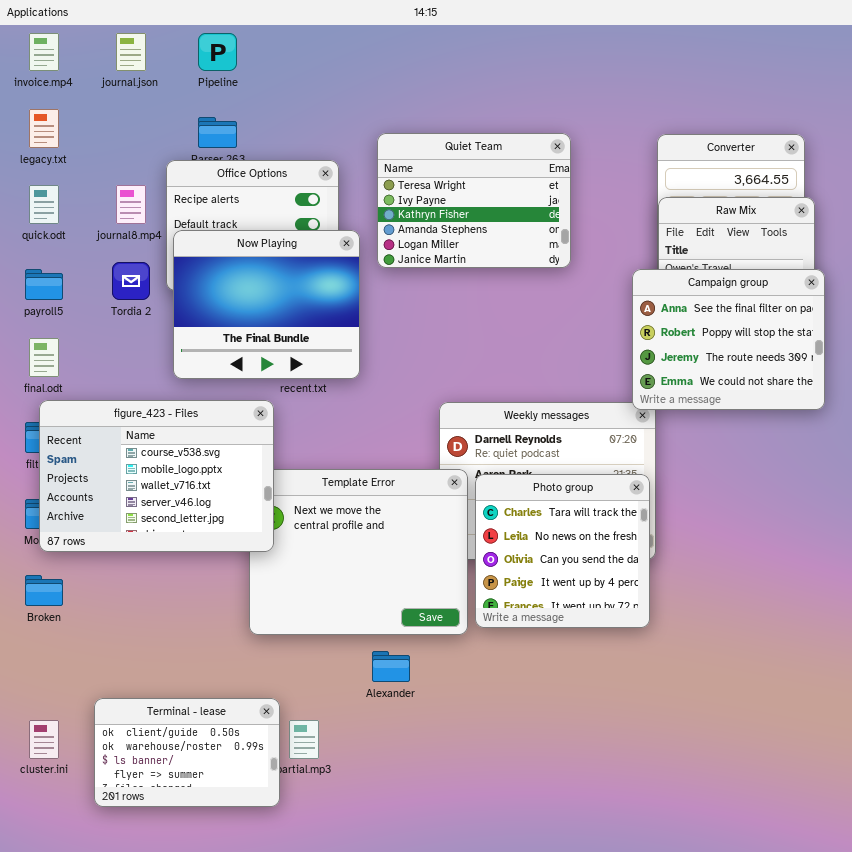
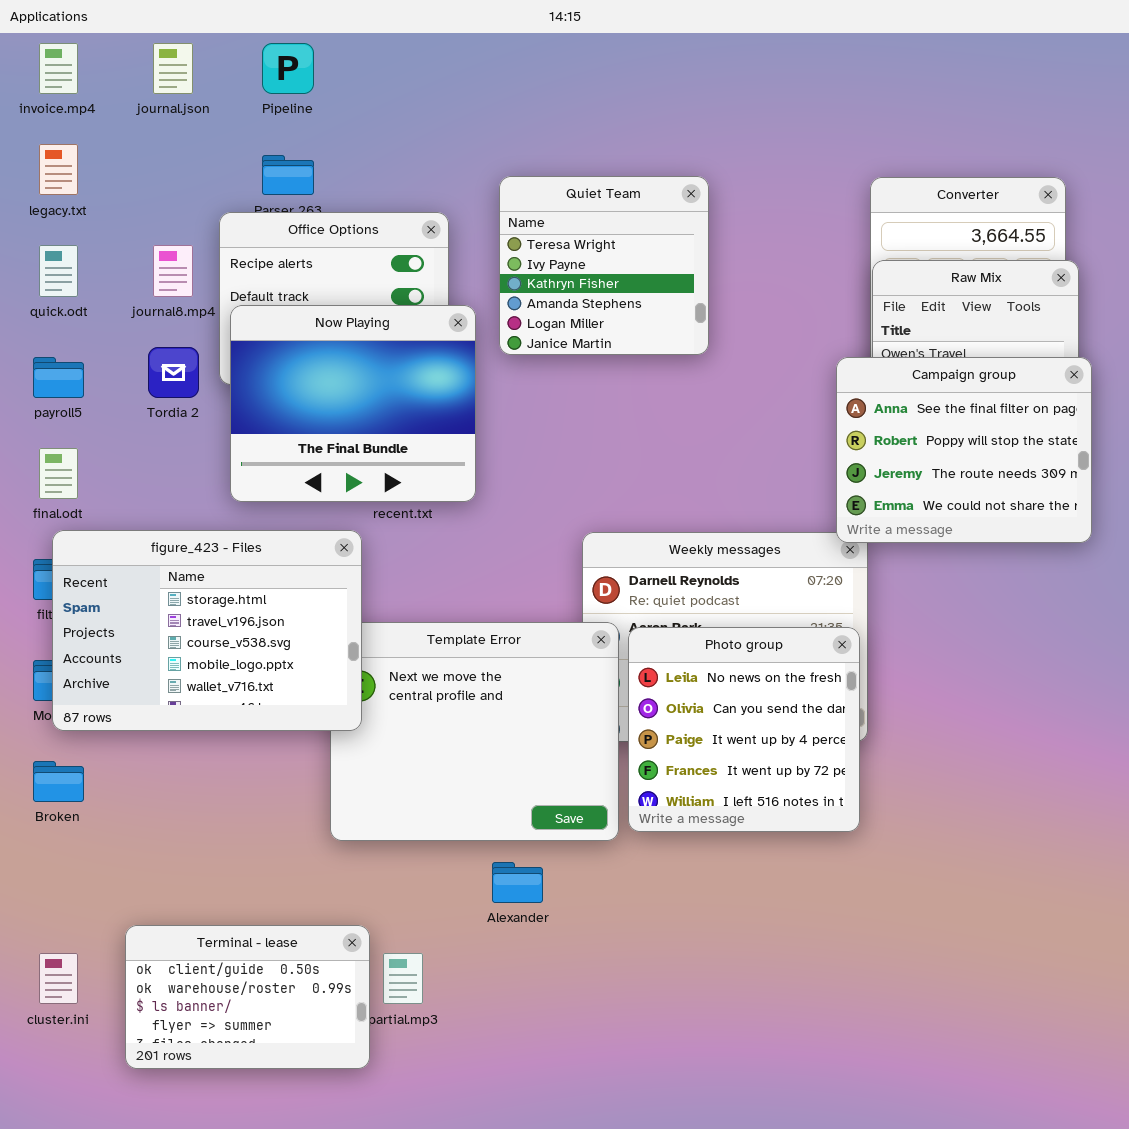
Quiet Team: [377,133,571,268] -> [499,176,709,355], resized
figure_423 - Files: [39,400,274,552] -> [52,530,362,731], scrolled up 2 rows
Photo group: [475,474,650,628] -> [628,627,860,832], scrolled down 1 row

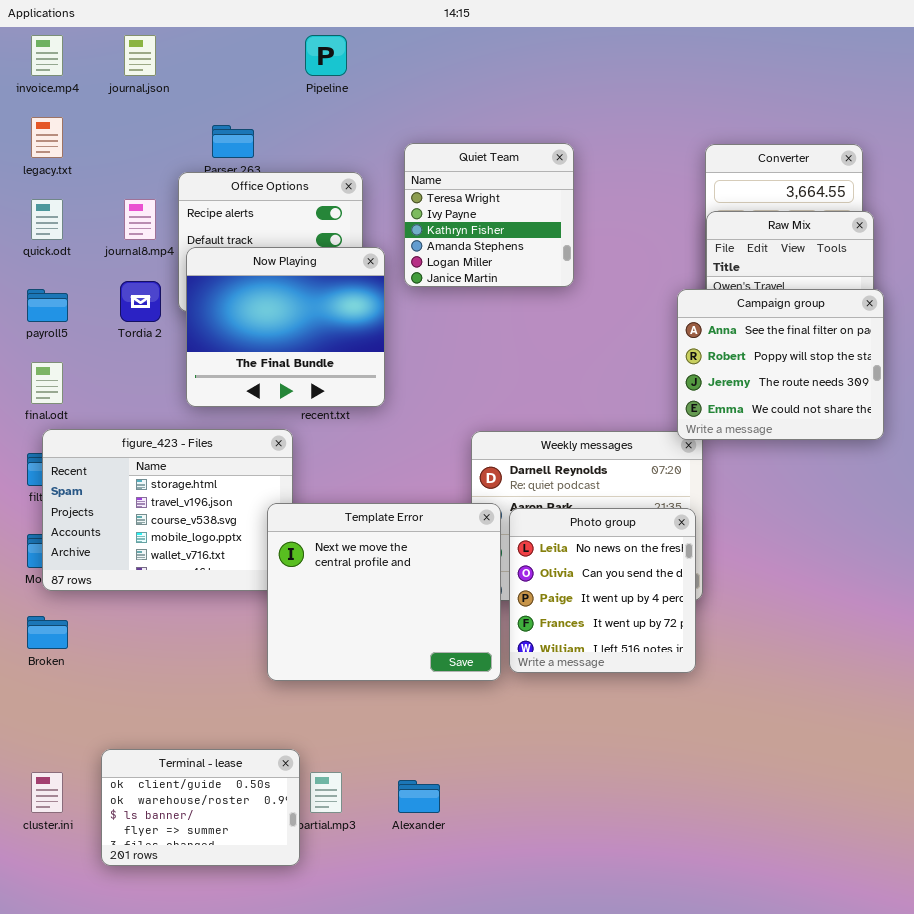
Pipeline: [262,43,314,94] -> [305,35,347,76], moved
Template Error: [330,622,619,841] -> [267,503,501,681], raised
Alexander: [492,862,543,903] -> [398,780,440,813], moved

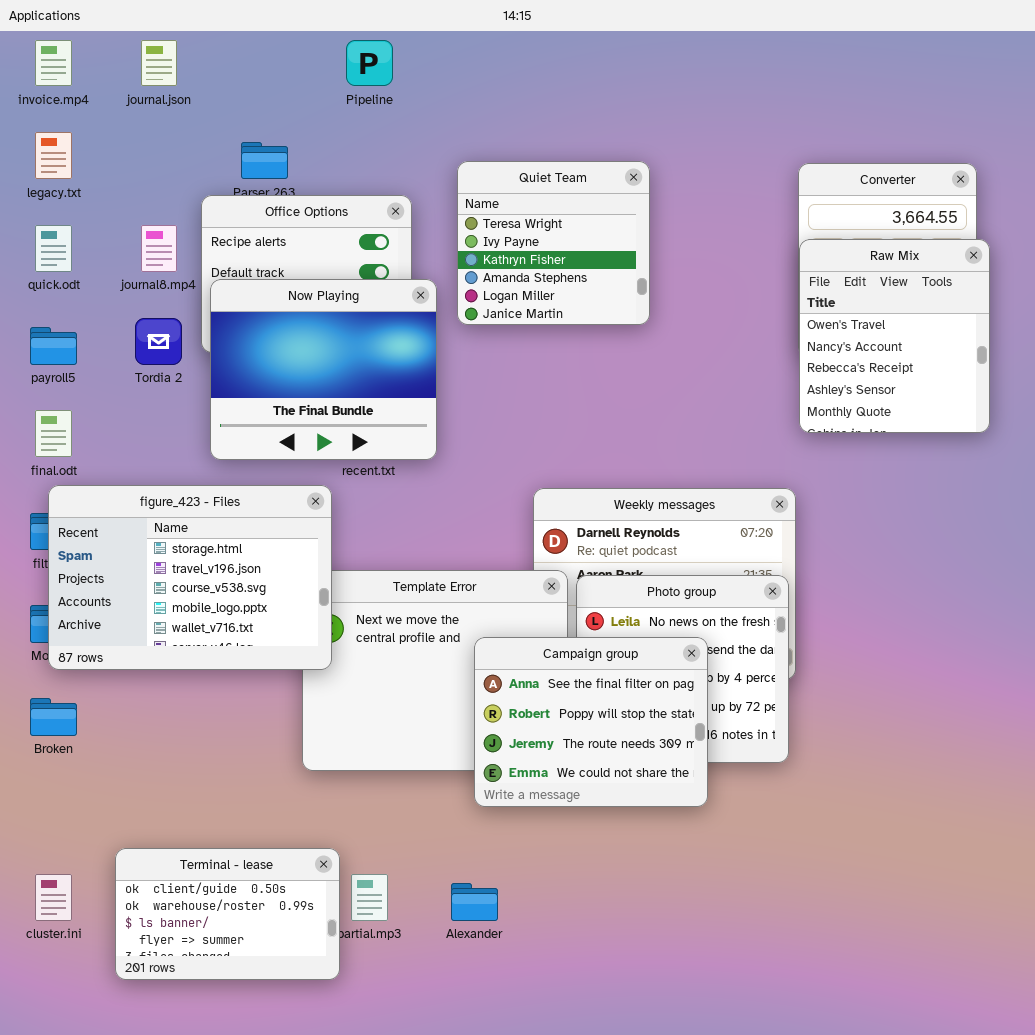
Campaign group: [677,289,884,440] -> [474,637,708,807], moved
figure_423 - Files: [42,429,293,591] -> [48,485,332,670], raised

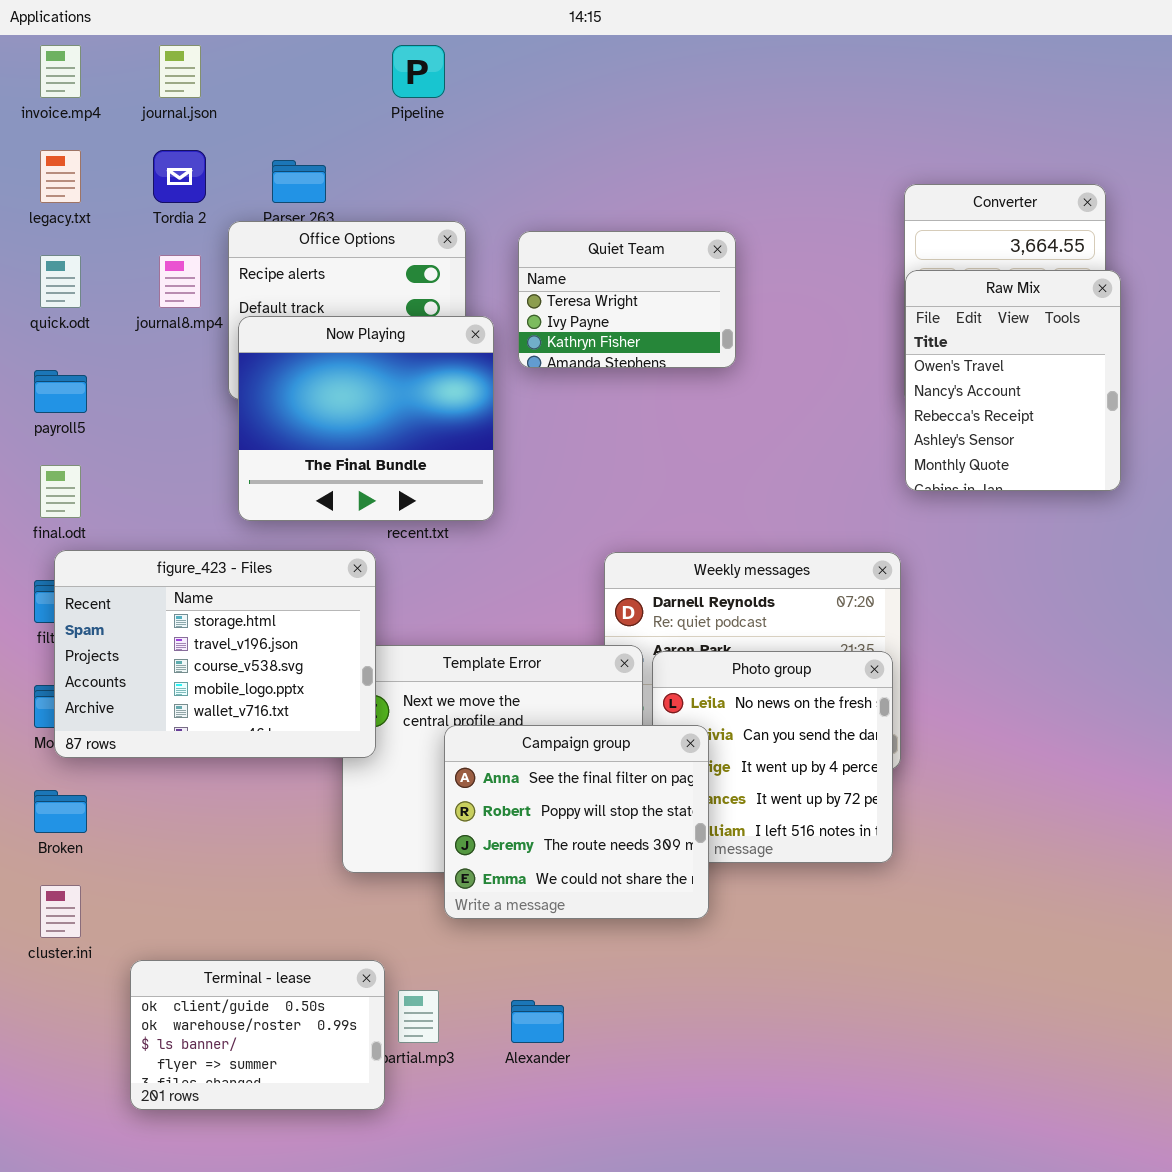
Quiet Team: [457,161,650,325] -> [518,231,736,368], resized
Tordia 2: [135,318,182,365] -> [153,150,206,203], moved
Campaign group: [474,637,708,807] -> [444,725,709,919], moved
cluster.ini: [35,874,72,921] -> [40,885,81,938], moved

